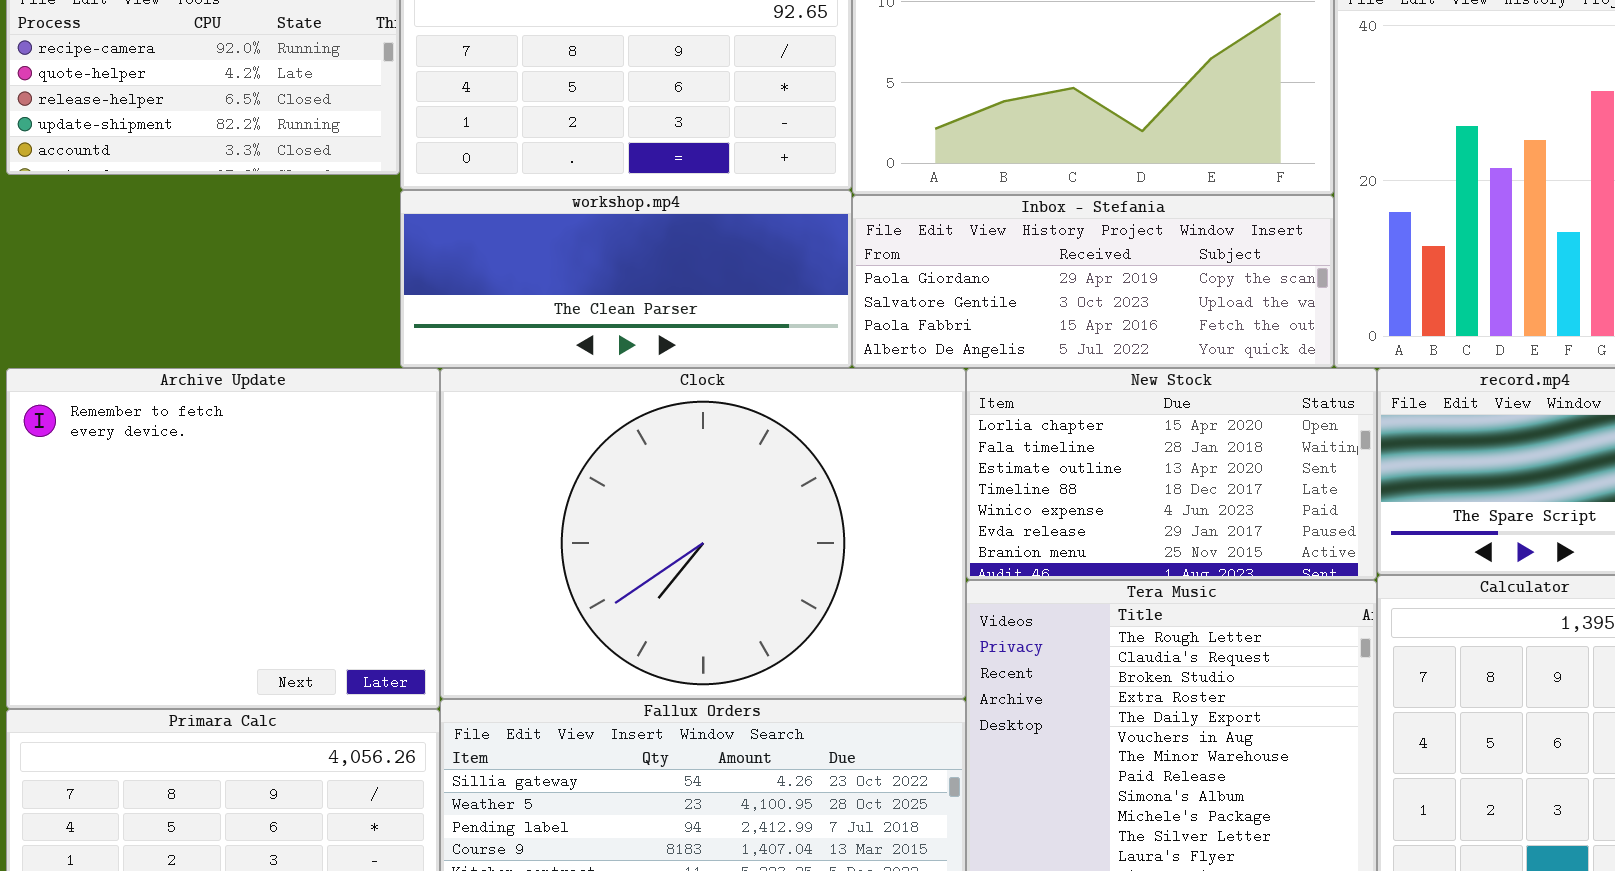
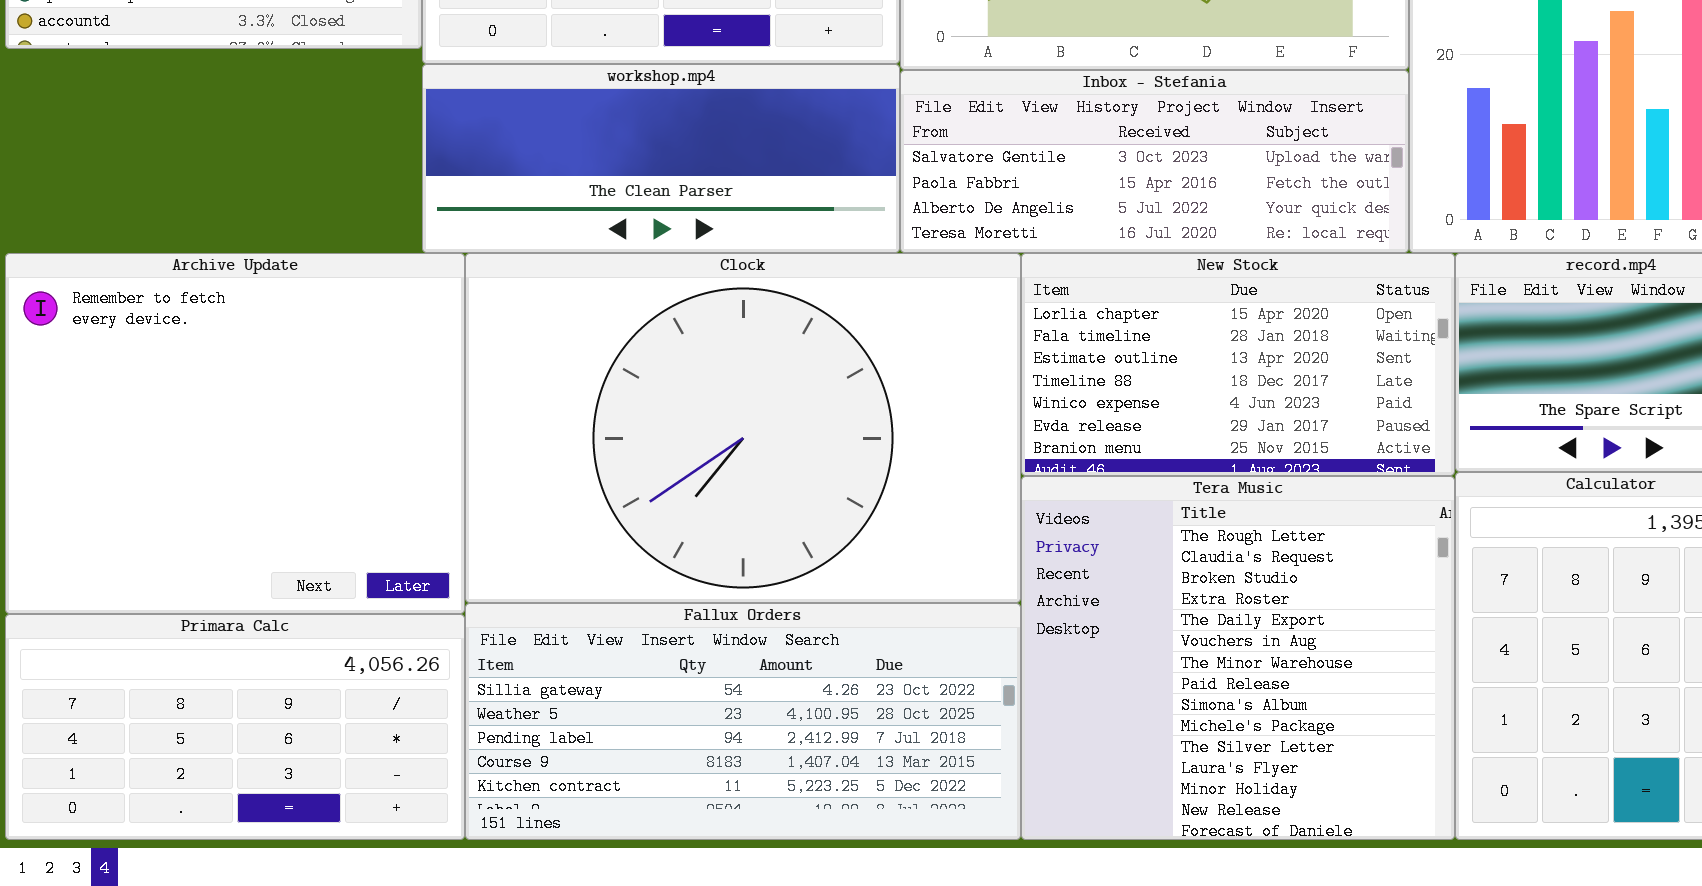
Inbox - Stefania: [852,195,1334,368] -> [900,70,1409,253], scrolled down 1 row

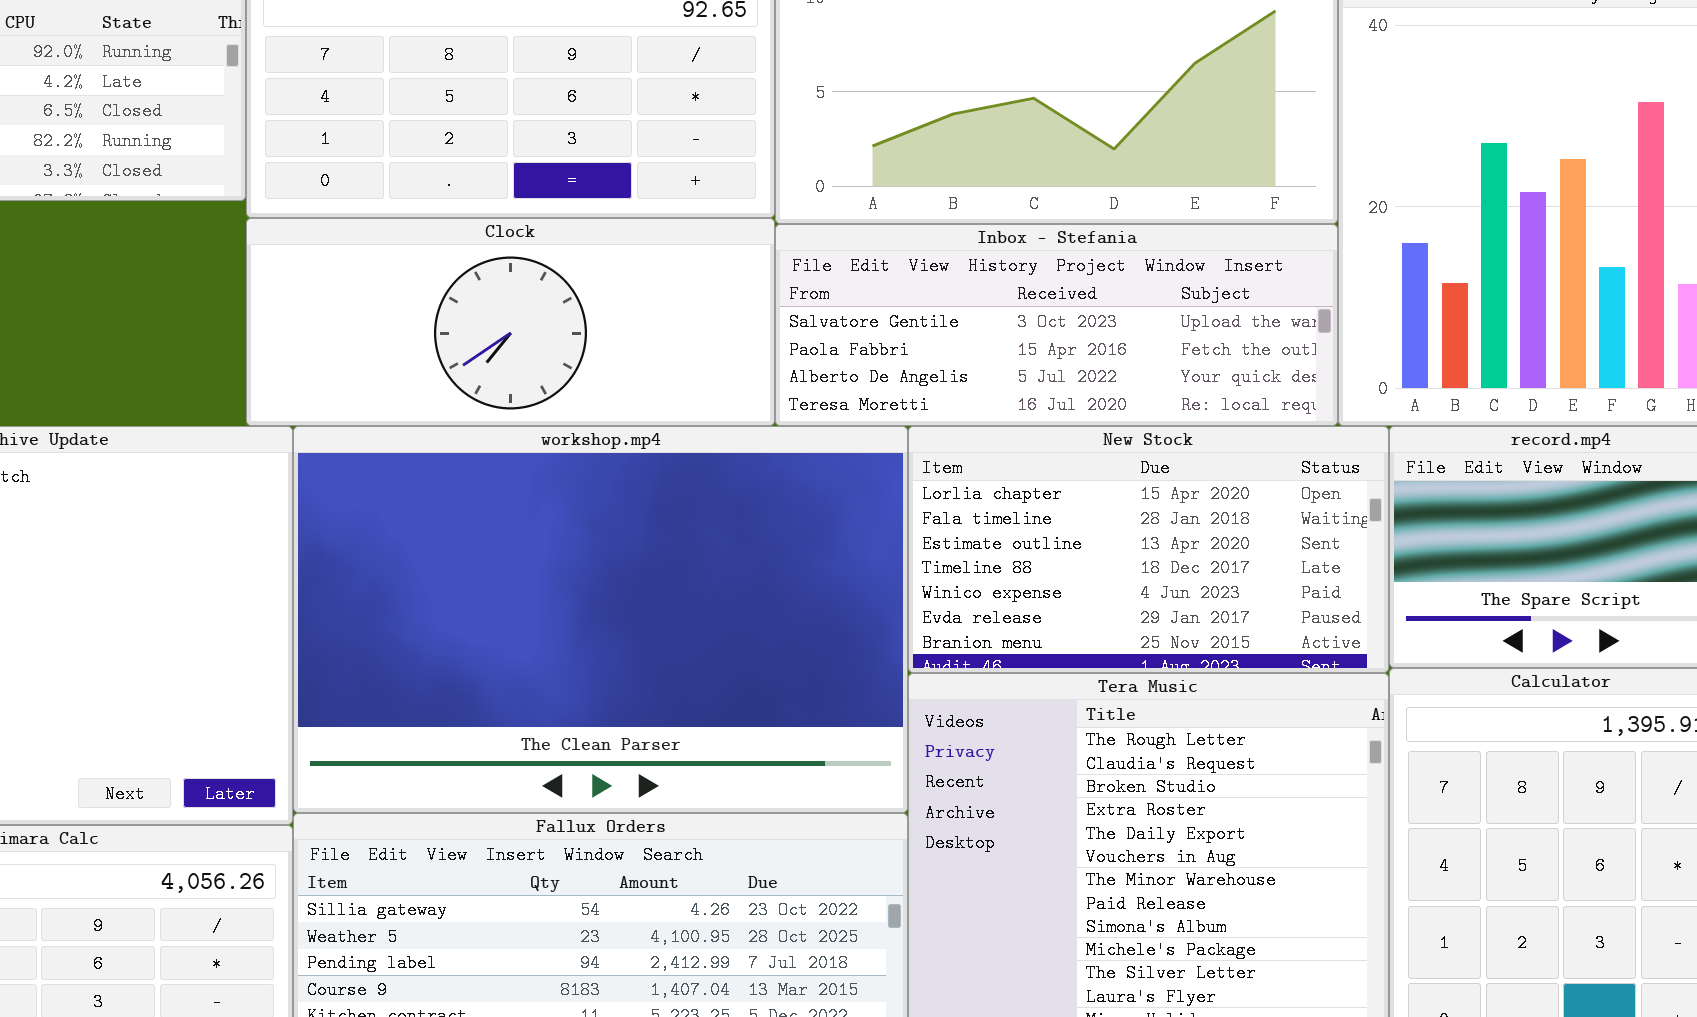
workshop.mp4: [422,64,900,253] -> [293,426,908,813], moved, resized
Clock: [465,253,1021,603] -> [246,218,775,426], moved, resized

